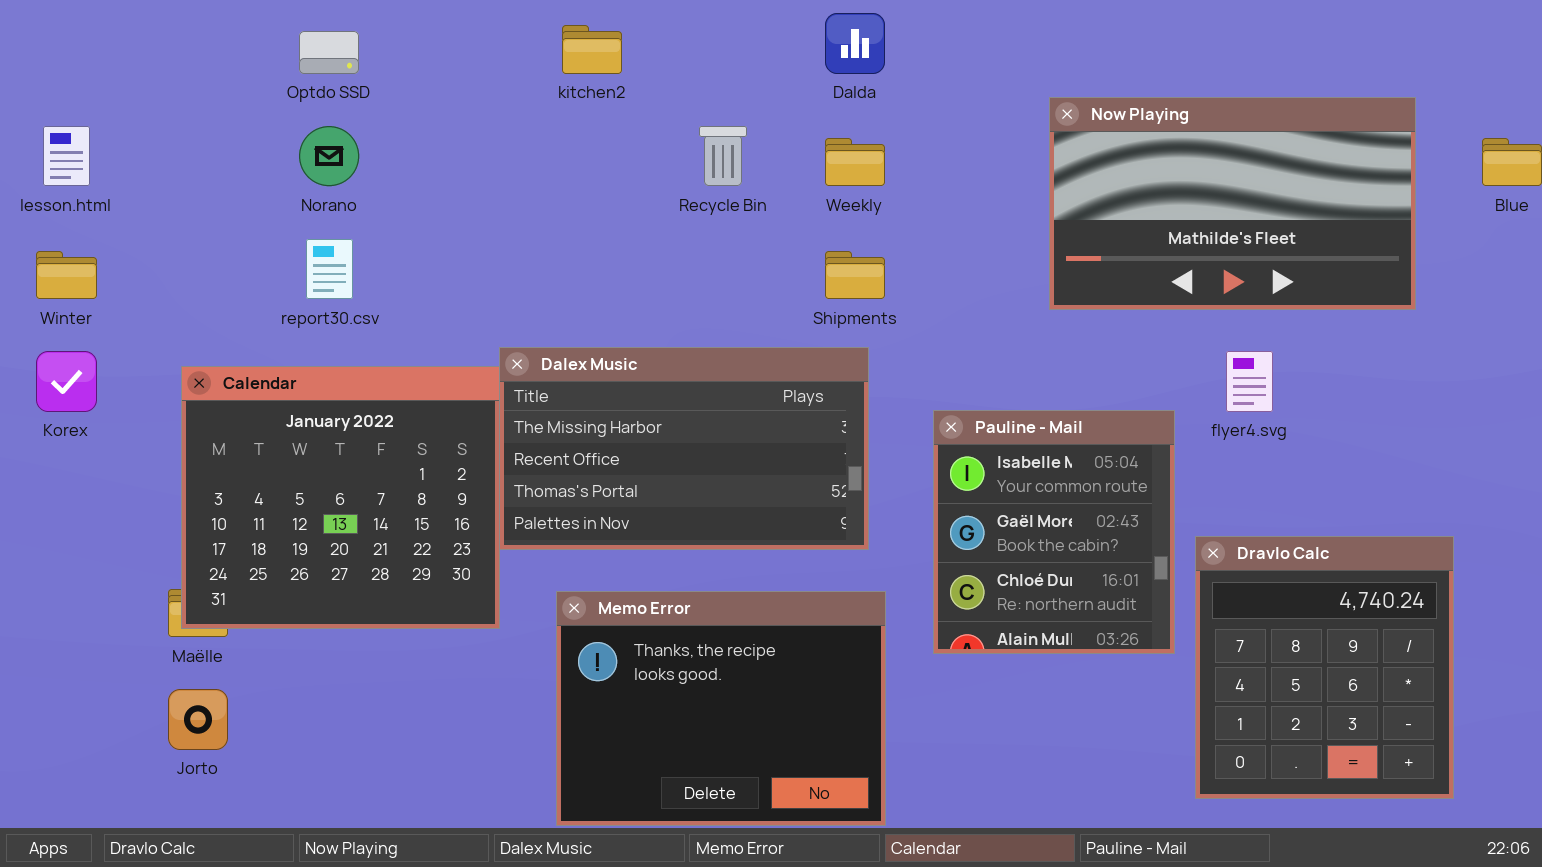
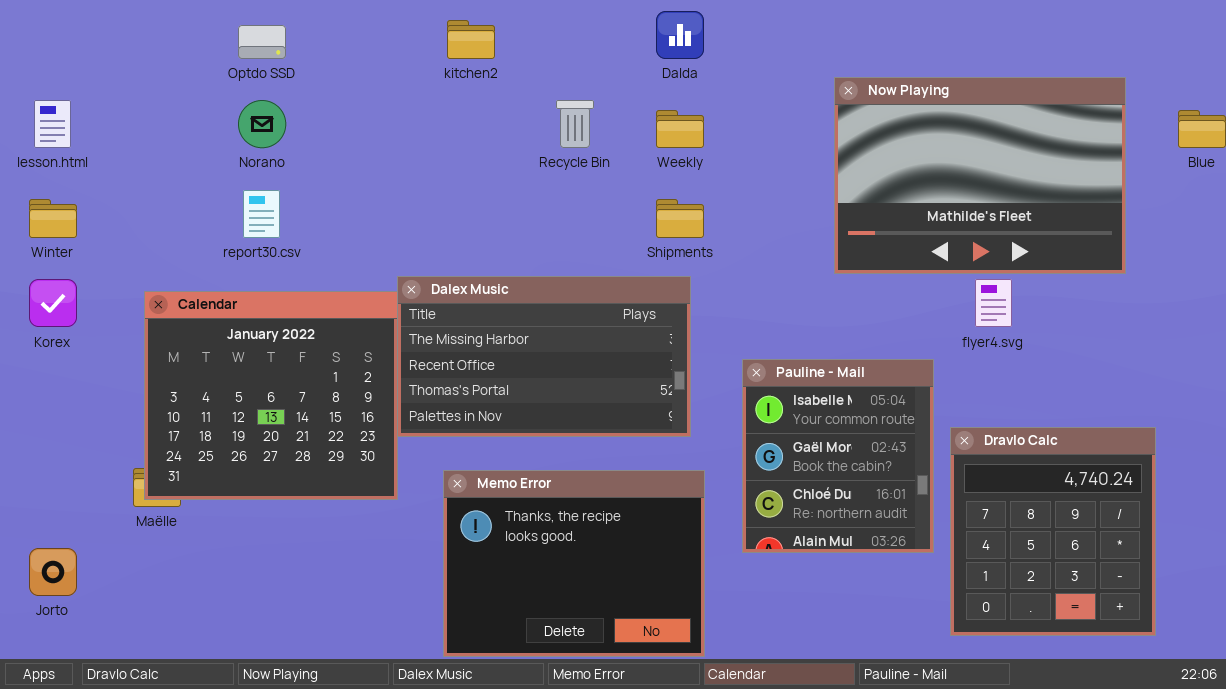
Now Playing: [1049,97,1416,310] -> [834,77,1126,274], resized
Pauline - Mail: [933,410,1175,654] -> [742,359,934,553], moved
Jorto: [168,689,228,750] -> [29,548,77,596], moved

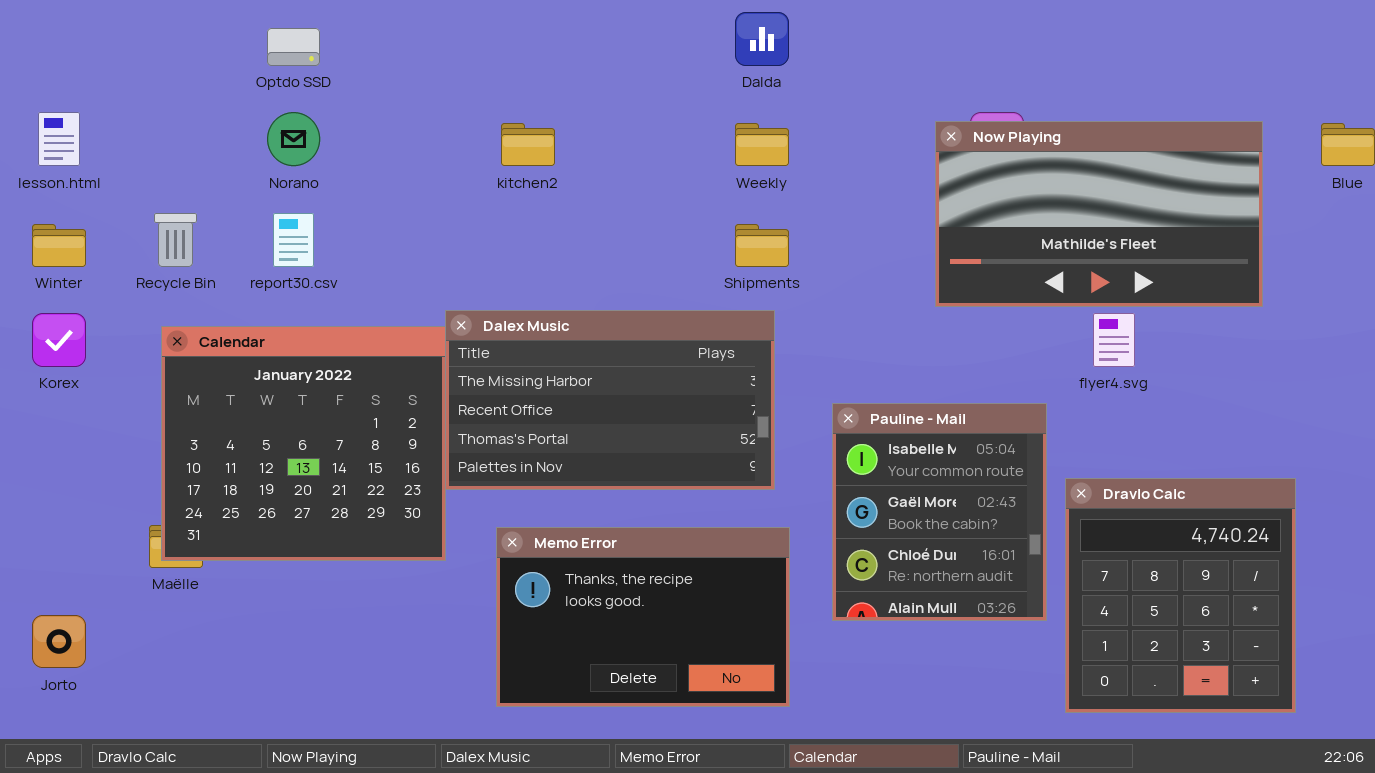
kitchen2: [447,20,495,59] -> [501,123,555,166], moved
Now Playing: [834,77,1126,274] -> [935,121,1263,307], resized
Recycle Bin: [556,100,594,148] -> [154,213,197,267], moved
Memo Error: [443,470,705,657] -> [496,527,790,707], resized

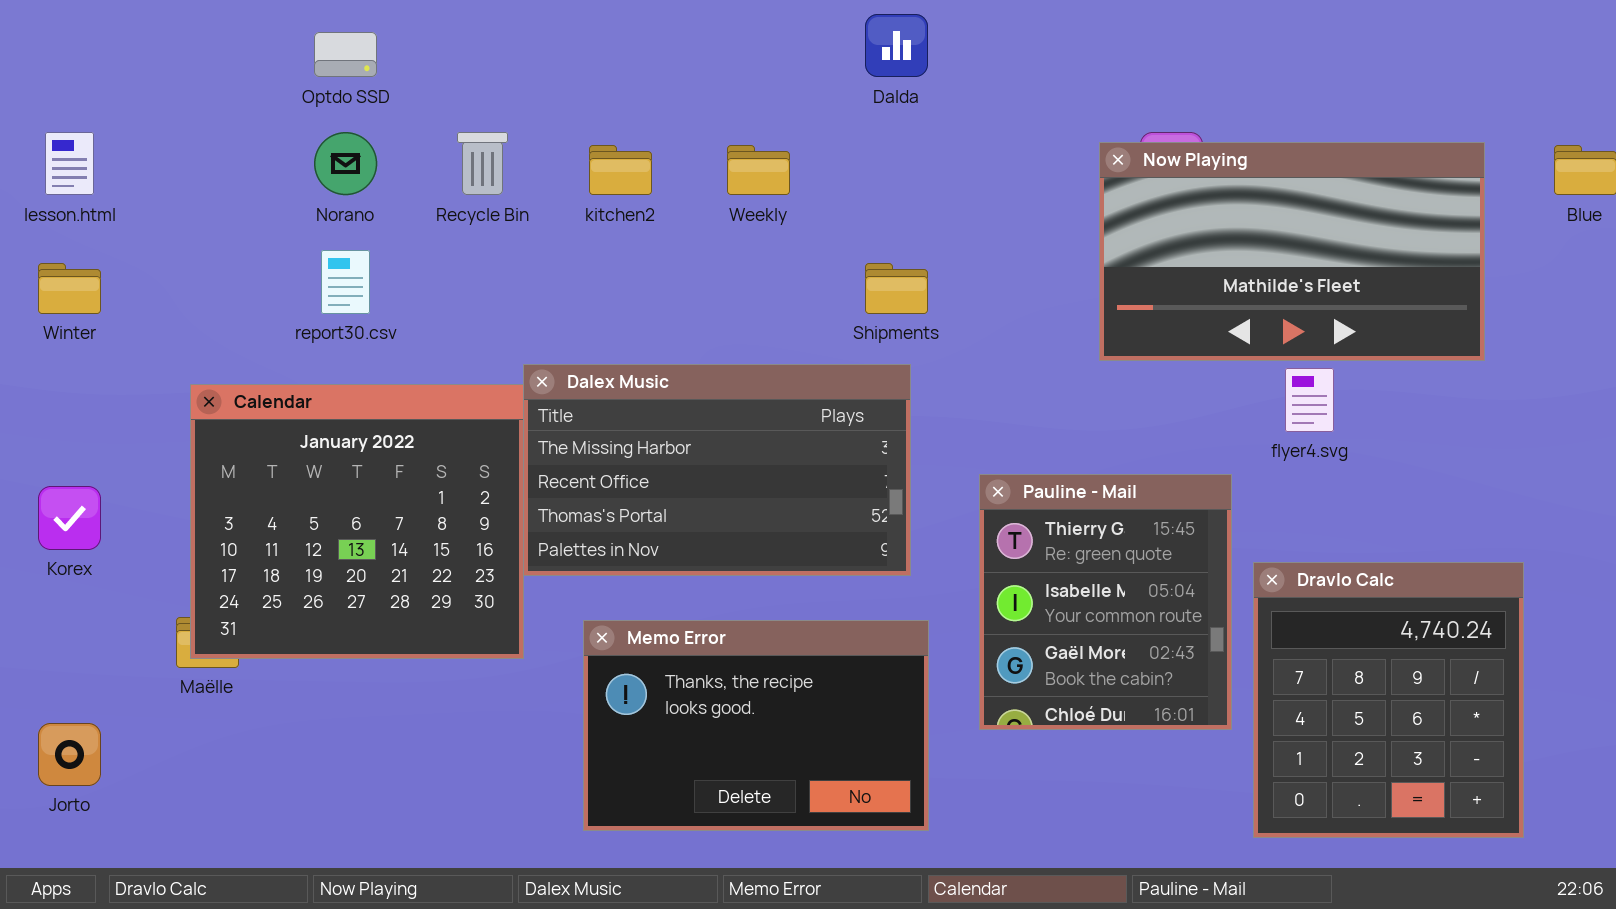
Weekly: [735,123,789,166] -> [727,145,790,195], moved
Recycle Bin: [154,213,197,267] -> [457,132,508,195], moved
Korex: [32,313,86,367] -> [38,486,101,550], moved
Pauline - Mail: [832,403,1047,621] -> [979,474,1232,730], scrolled up 1 row

